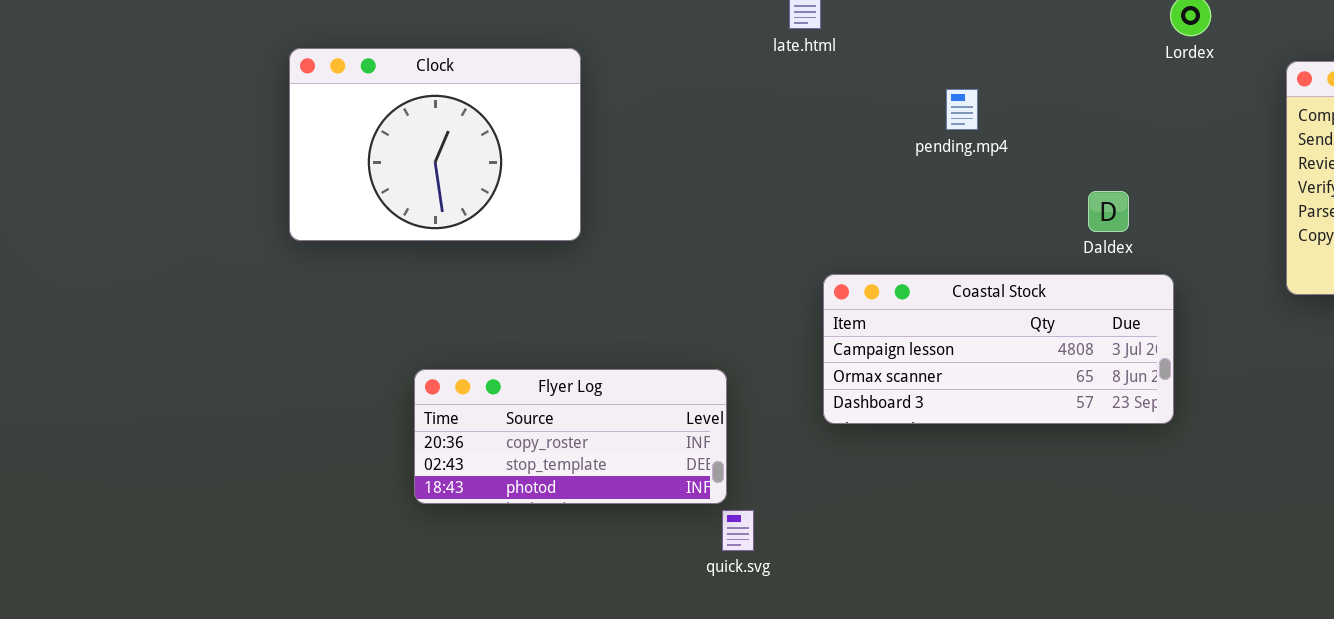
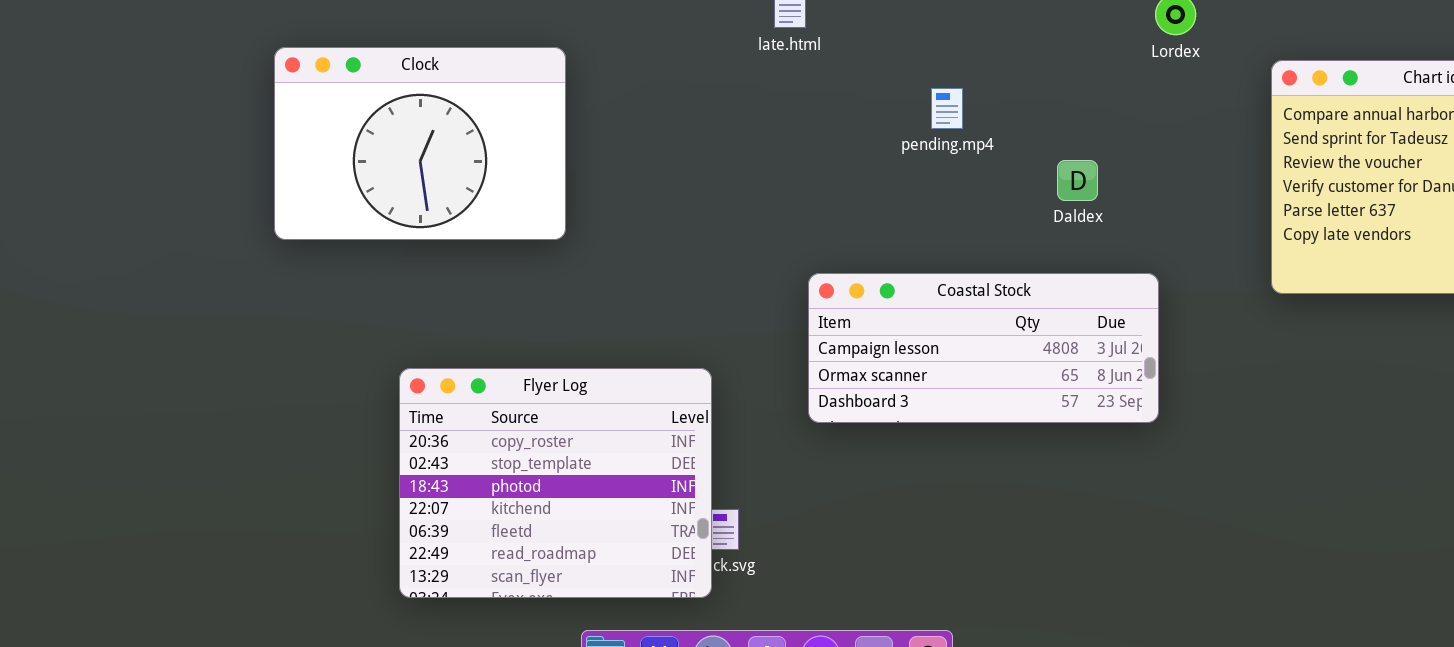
Daldex: [1088,191,1129,232] -> [1057,160,1098,201], moved
Flyer Log: [414,369,727,504] -> [399,368,712,598], resized

